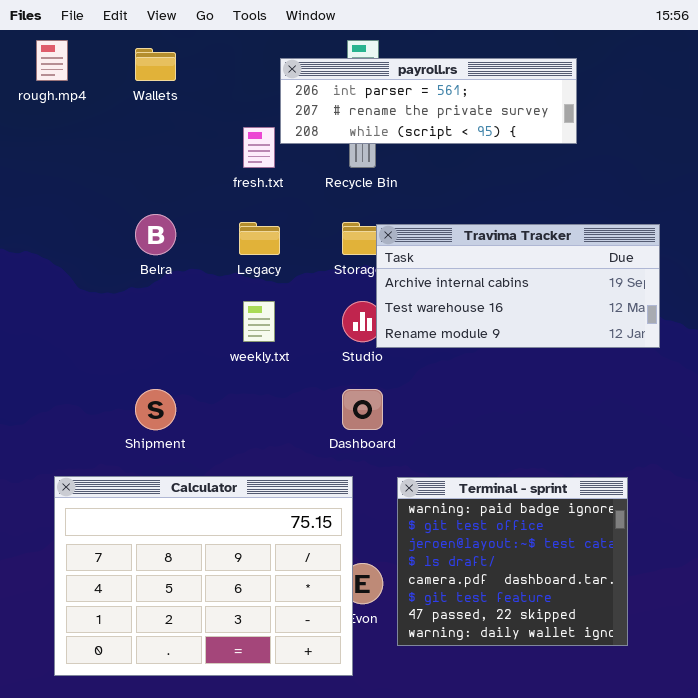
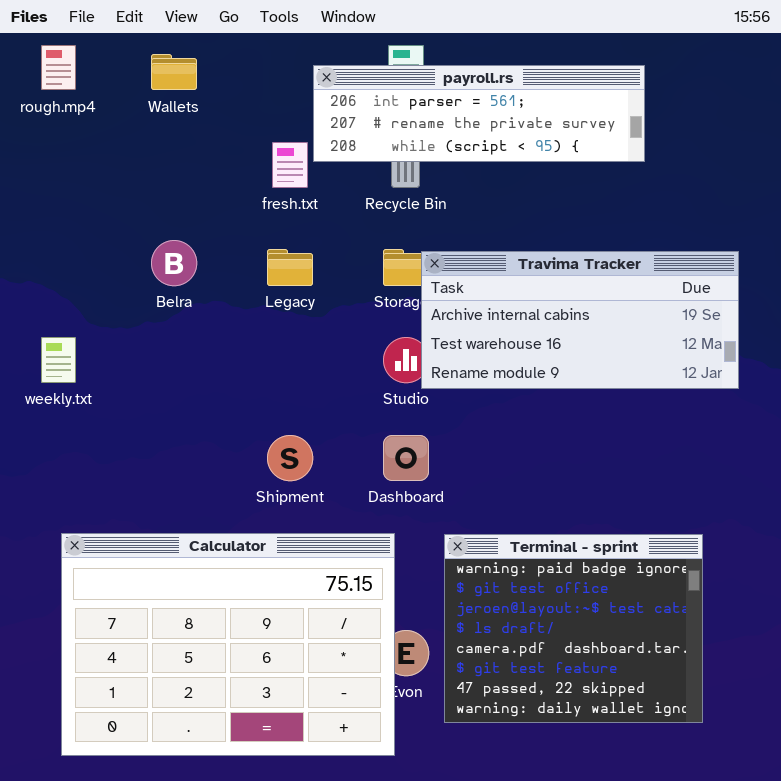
weekly.txt: [243,301,275,342] -> [41,337,76,383], moved
Shipment: [135,389,176,430] -> [267,435,313,481], moved

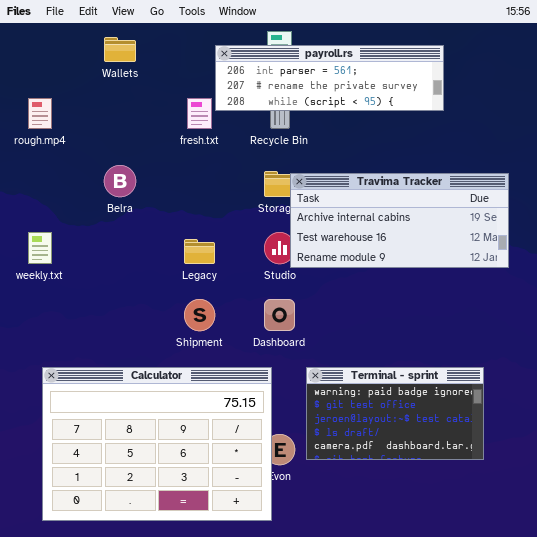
rough.mp4: [41,45,76,90] -> [28,98,52,129], moved
Legacy: [267,249,313,286] -> [184,239,215,264], moved
Terminal - sprint: [444,534,703,723] -> [306,367,484,460], resized

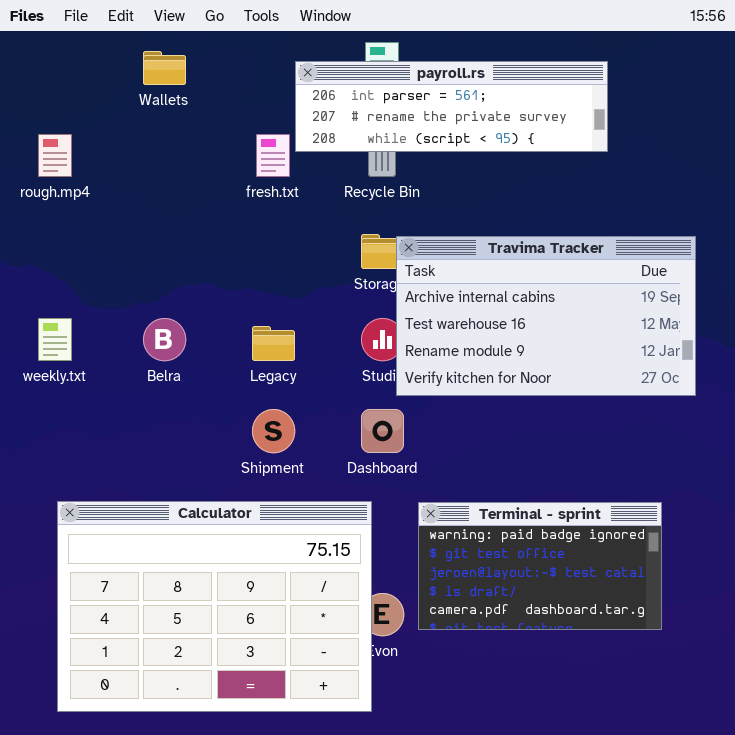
Belra: [104,165,136,197] -> [143,318,186,361], moved
Travima Tracker: [290,173,509,268] -> [396,236,696,396], resized

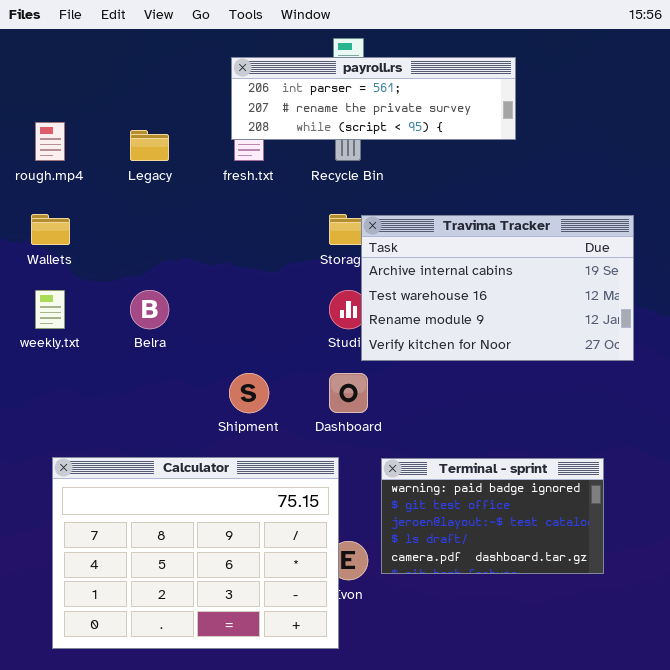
Wallets: [143,51,186,85] -> [31,214,70,245], moved
payroll.rs: [295,61,608,152] -> [231,57,516,140], moved
Legacy: [252,326,295,361] -> [130,130,169,161], moved

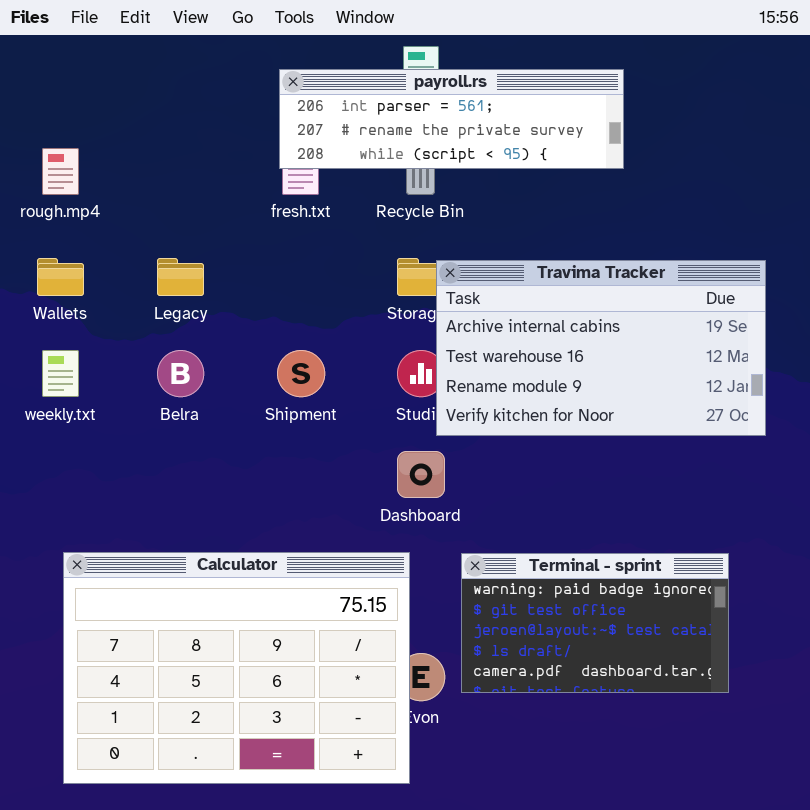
Legacy: [130,130,169,161] -> [157,258,204,296], moved
Shipment: [229,373,269,413] -> [277,350,325,397], moved

